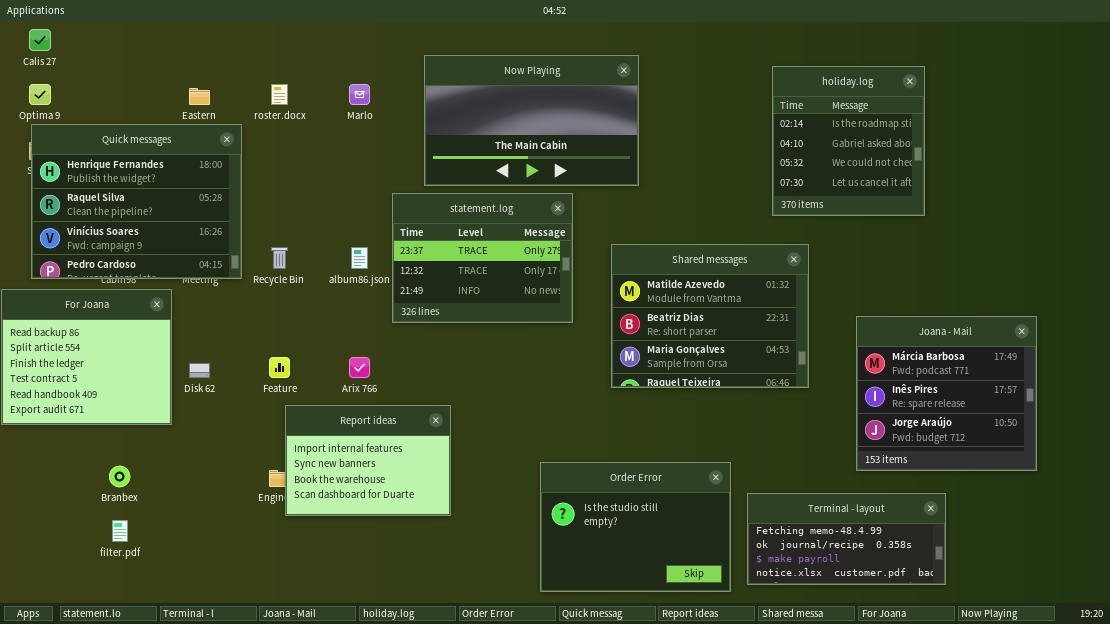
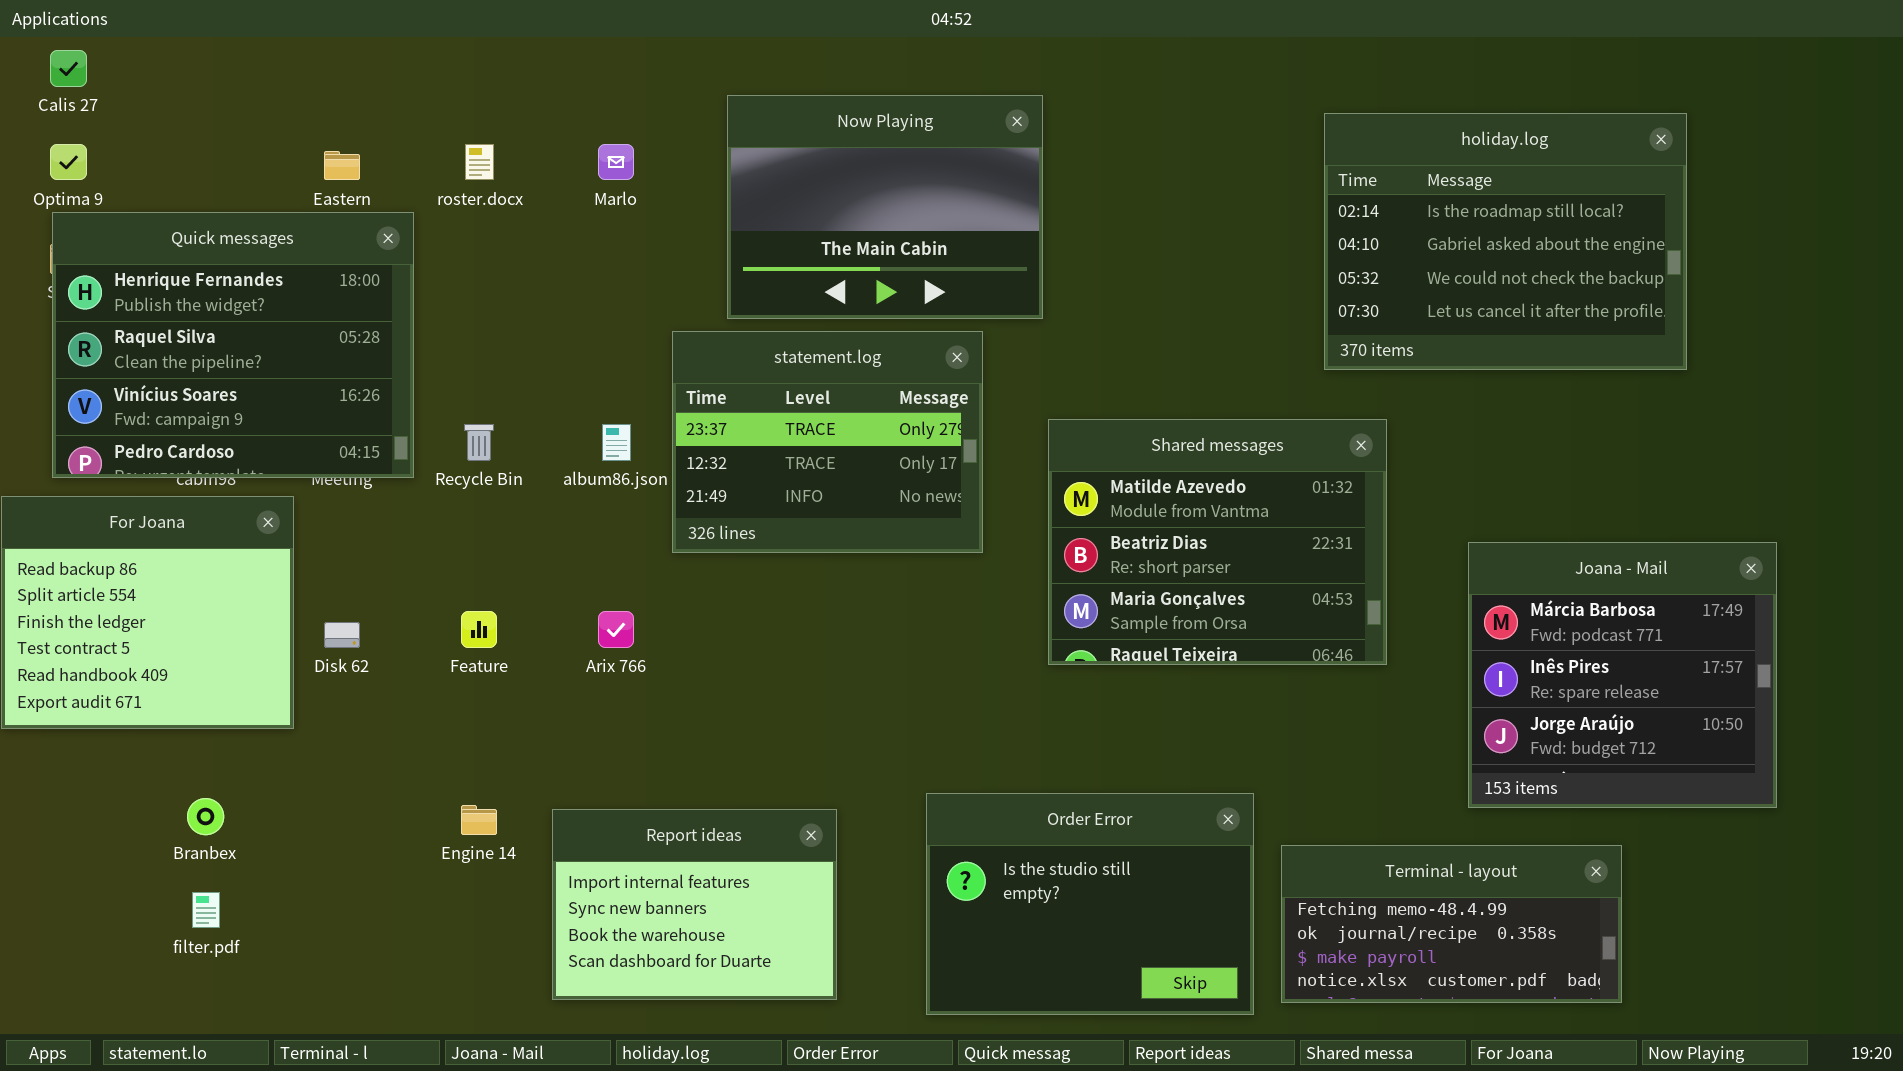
Now Playing: [424,55,639,186] -> [727,95,1043,319], resized
holiday.log: [772,66,925,216] -> [1324,113,1687,370], resized
Report ideas: [285,405,451,516] -> [552,809,837,1000], moved

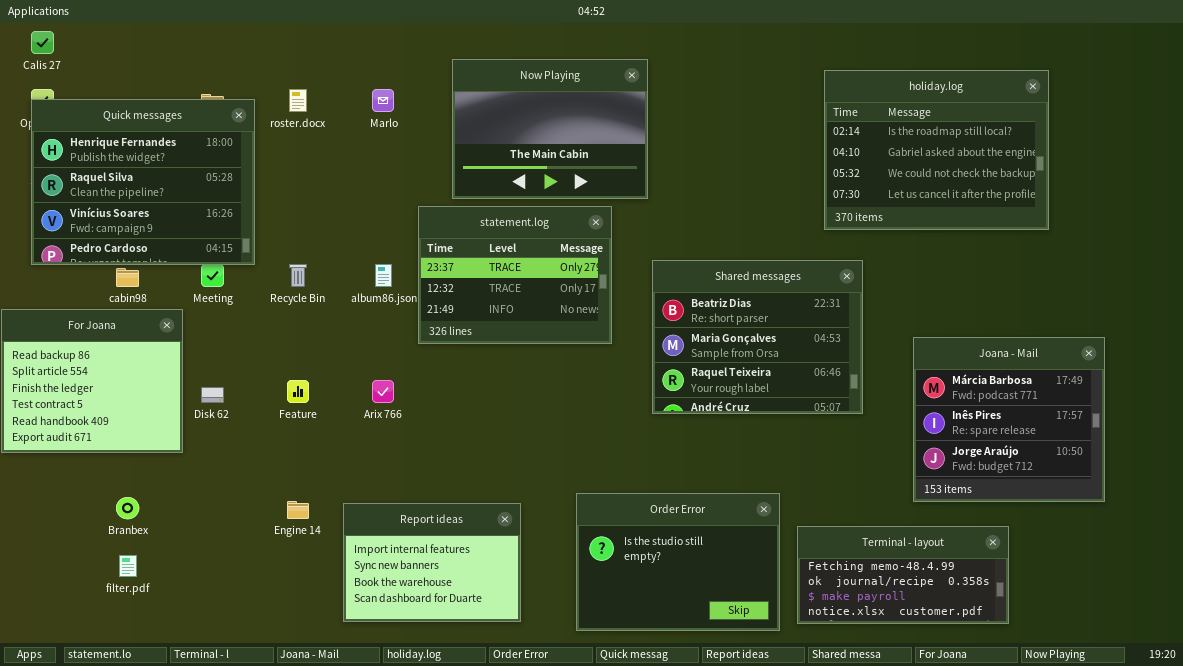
Quick messages: [52,212,414,478] -> [31,99,255,265], moved
Shared messages: [1048,419,1387,665] -> [652,260,863,414], scrolled down 1 row

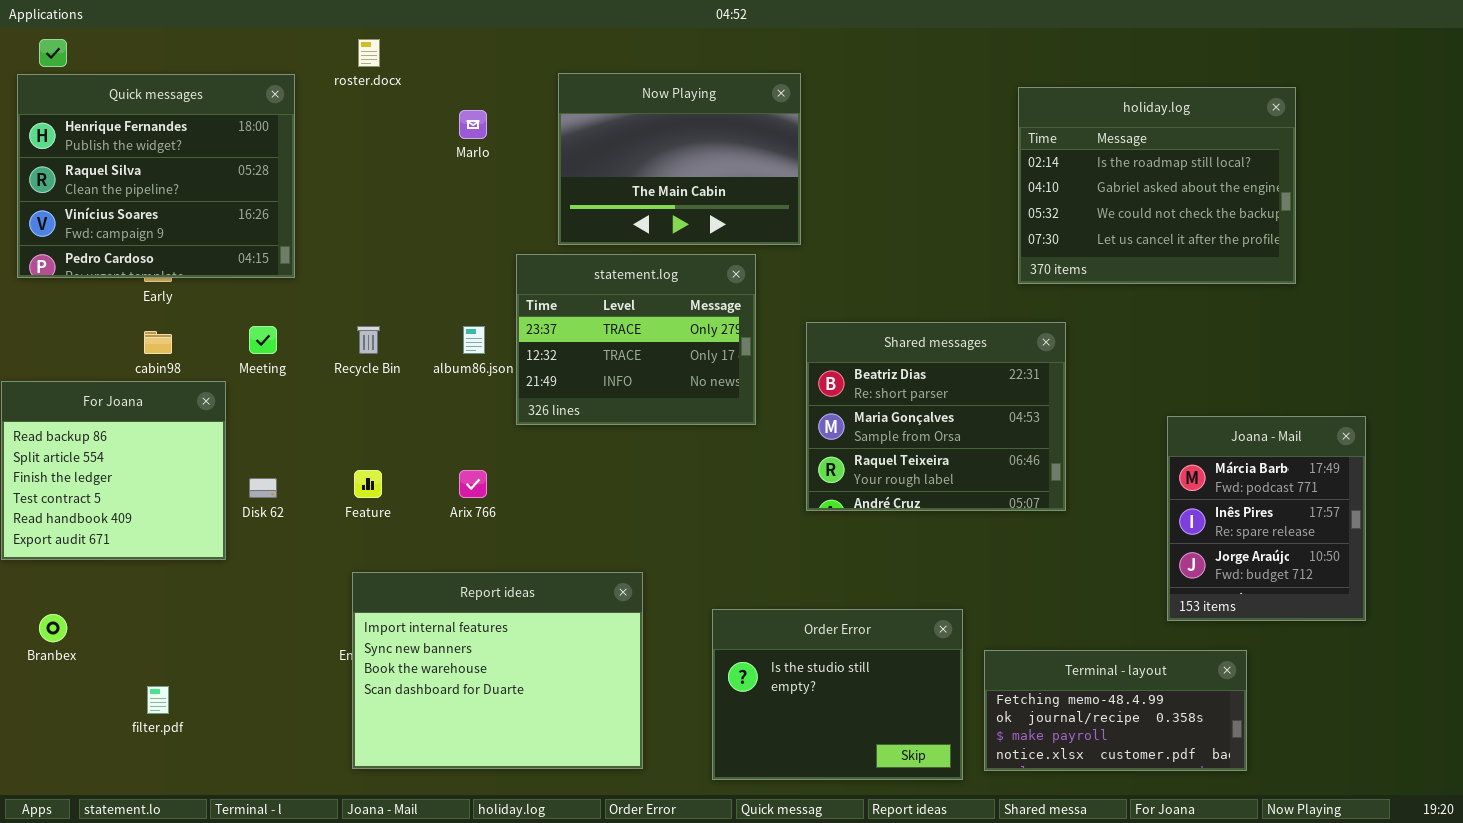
roster.docx: [289,89,307,112] -> [358,39,380,67], moved
Quick messages: [31,99,255,265] -> [17,74,295,278], moved
Joana - Mail: [913,337,1105,502] -> [1167,416,1366,621], resized
Branbex: [116,497,139,519] -> [39,614,67,642], moved
Report ideas: [343,503,521,622] -> [352,572,643,769], resized

